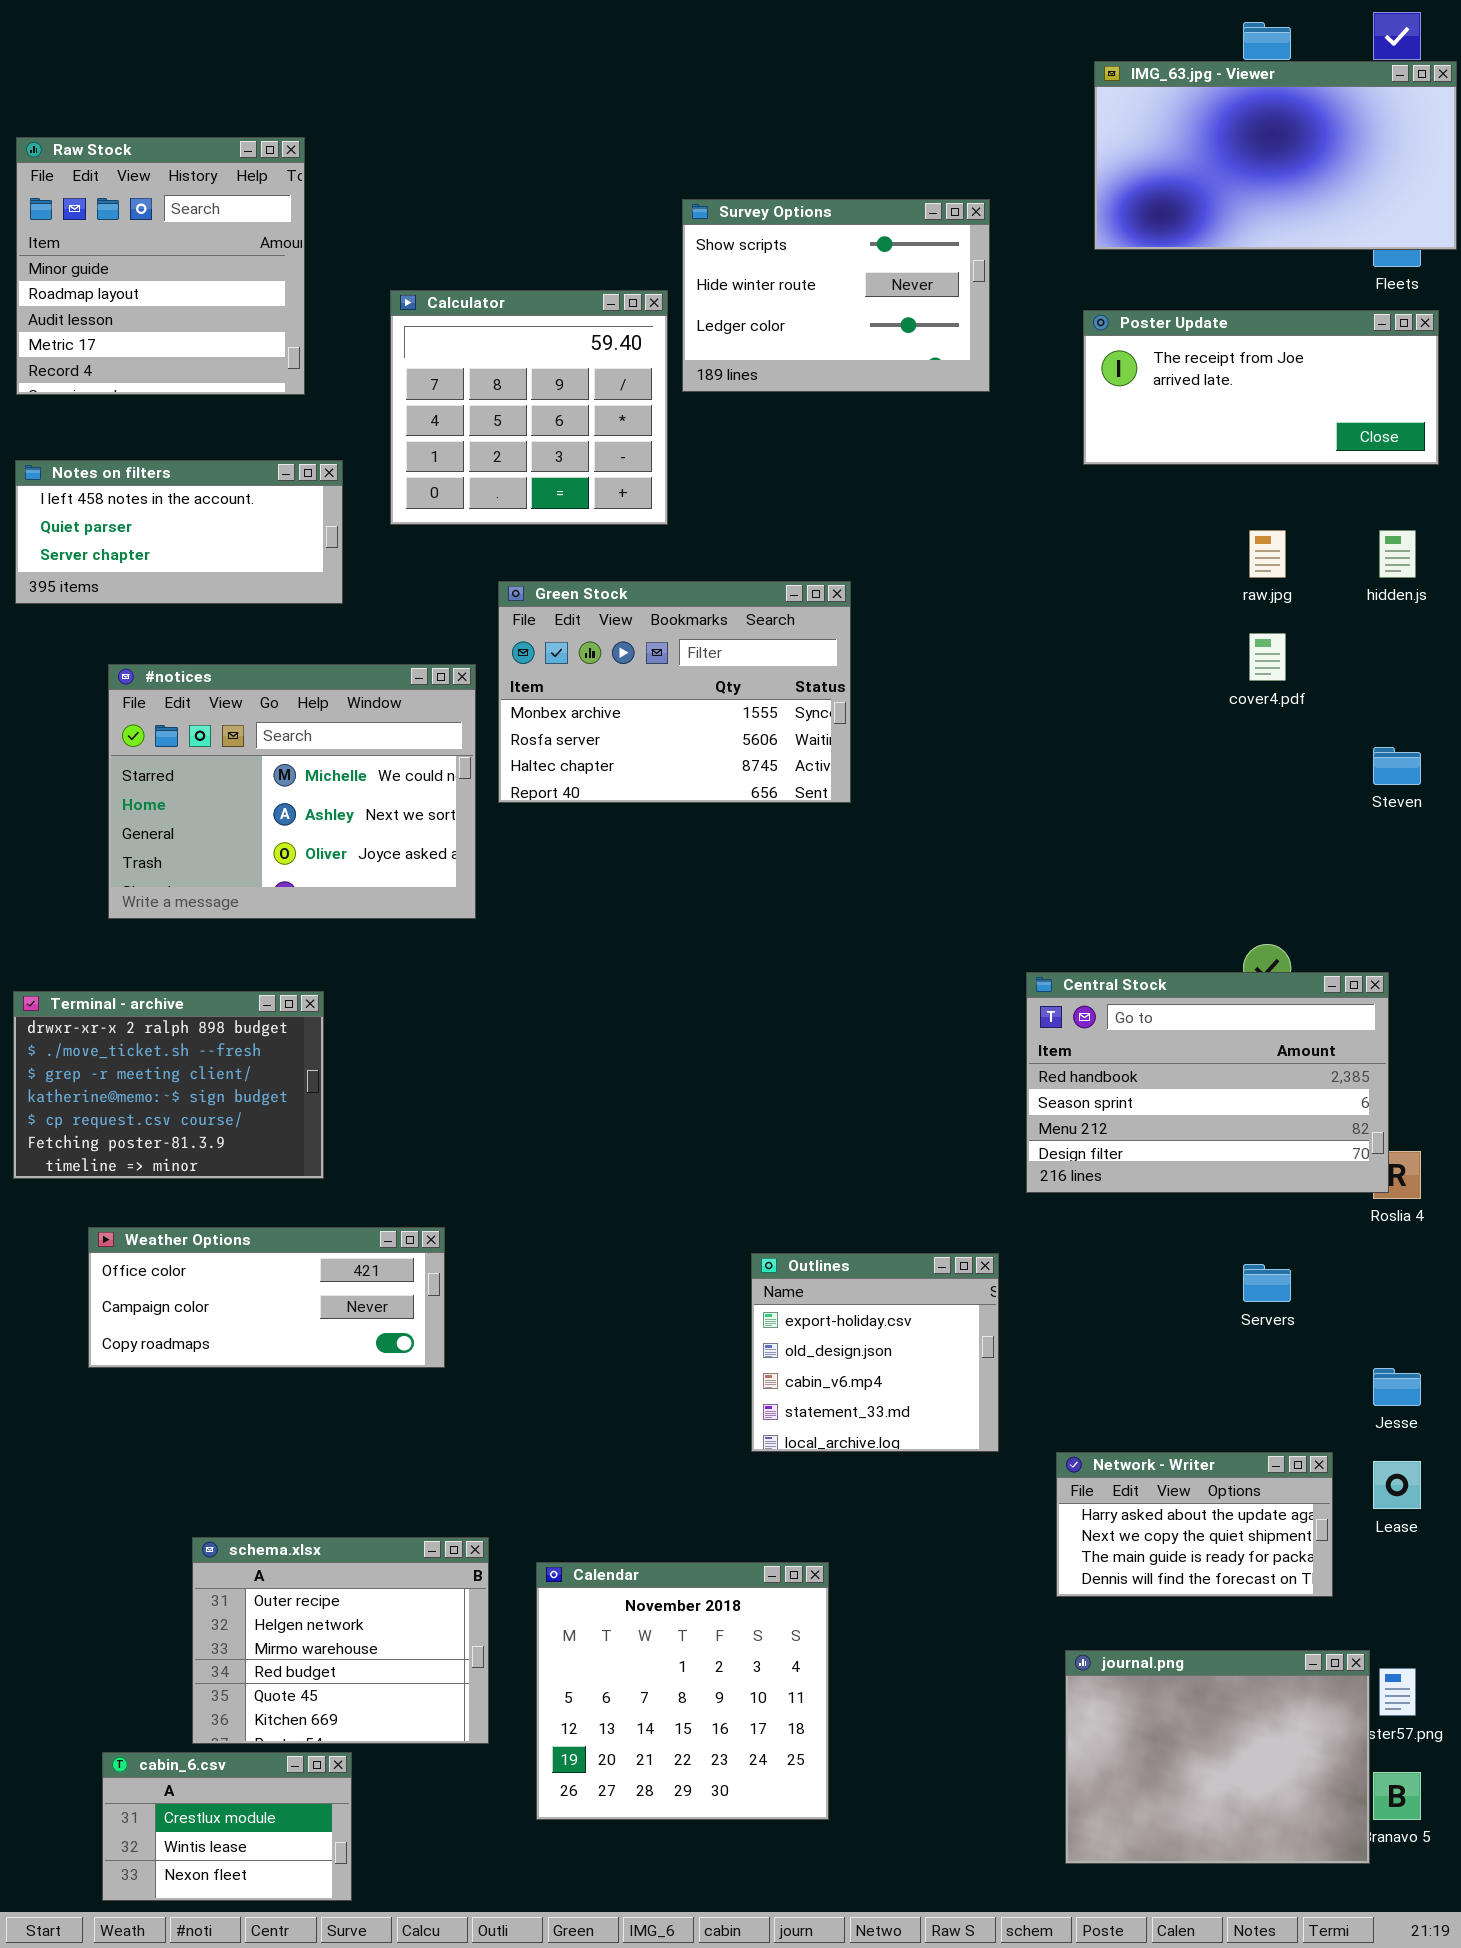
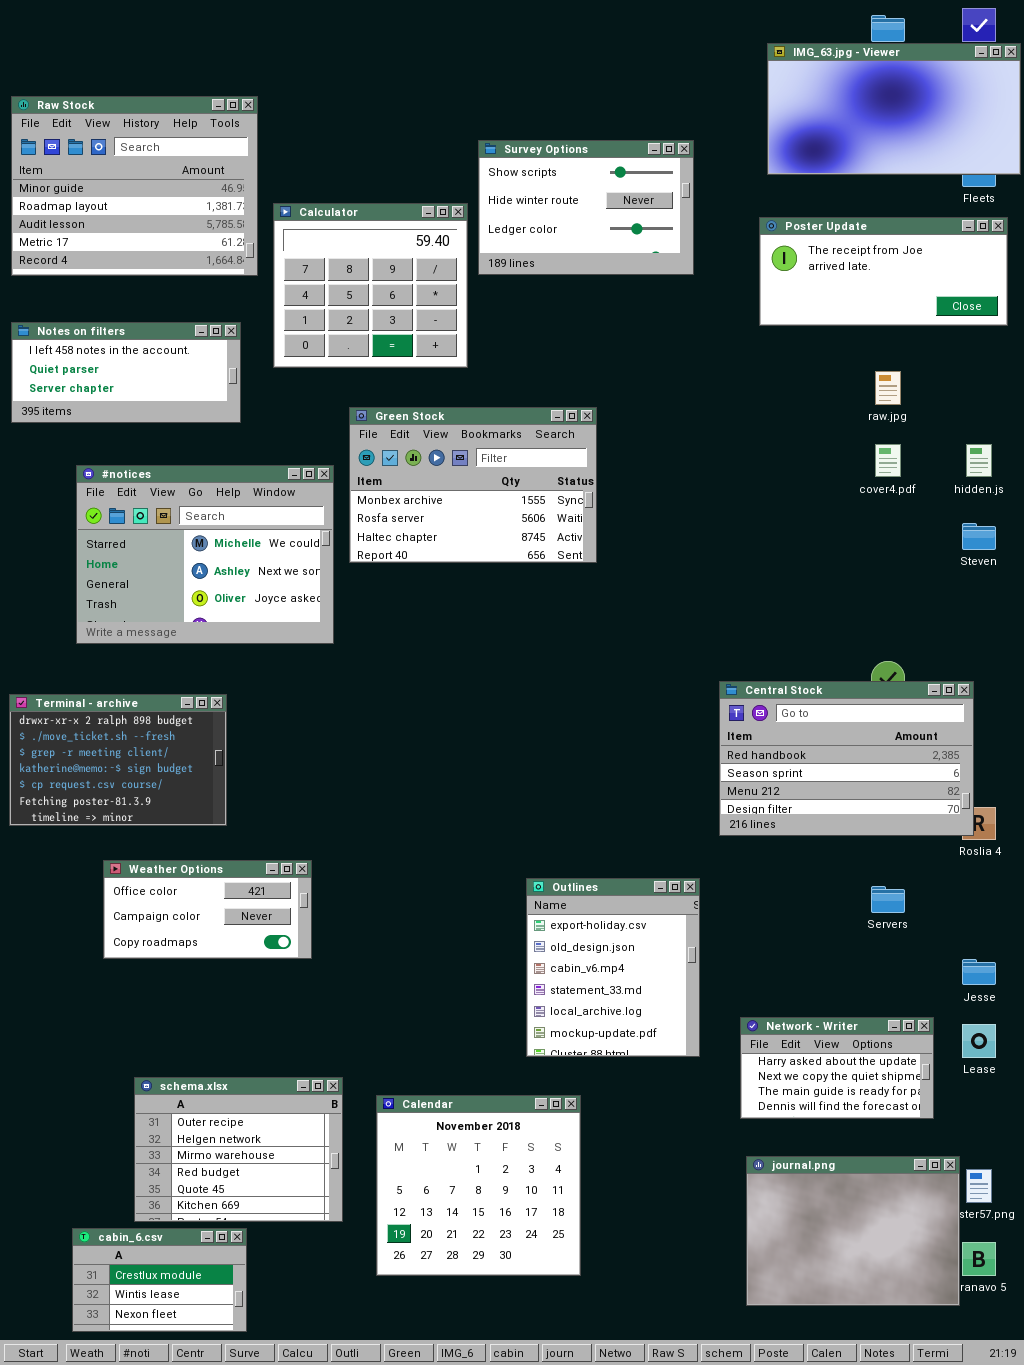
Raw Stock: [16,137,305,395] -> [11,96,258,276], resized
hidden.js: [1379,530,1416,578] -> [966,444,992,477], moved
Weather Options: [88,1227,445,1368] -> [103,860,312,959], resized
Outlines: [751,1253,999,1452] -> [526,878,700,1057], resized

